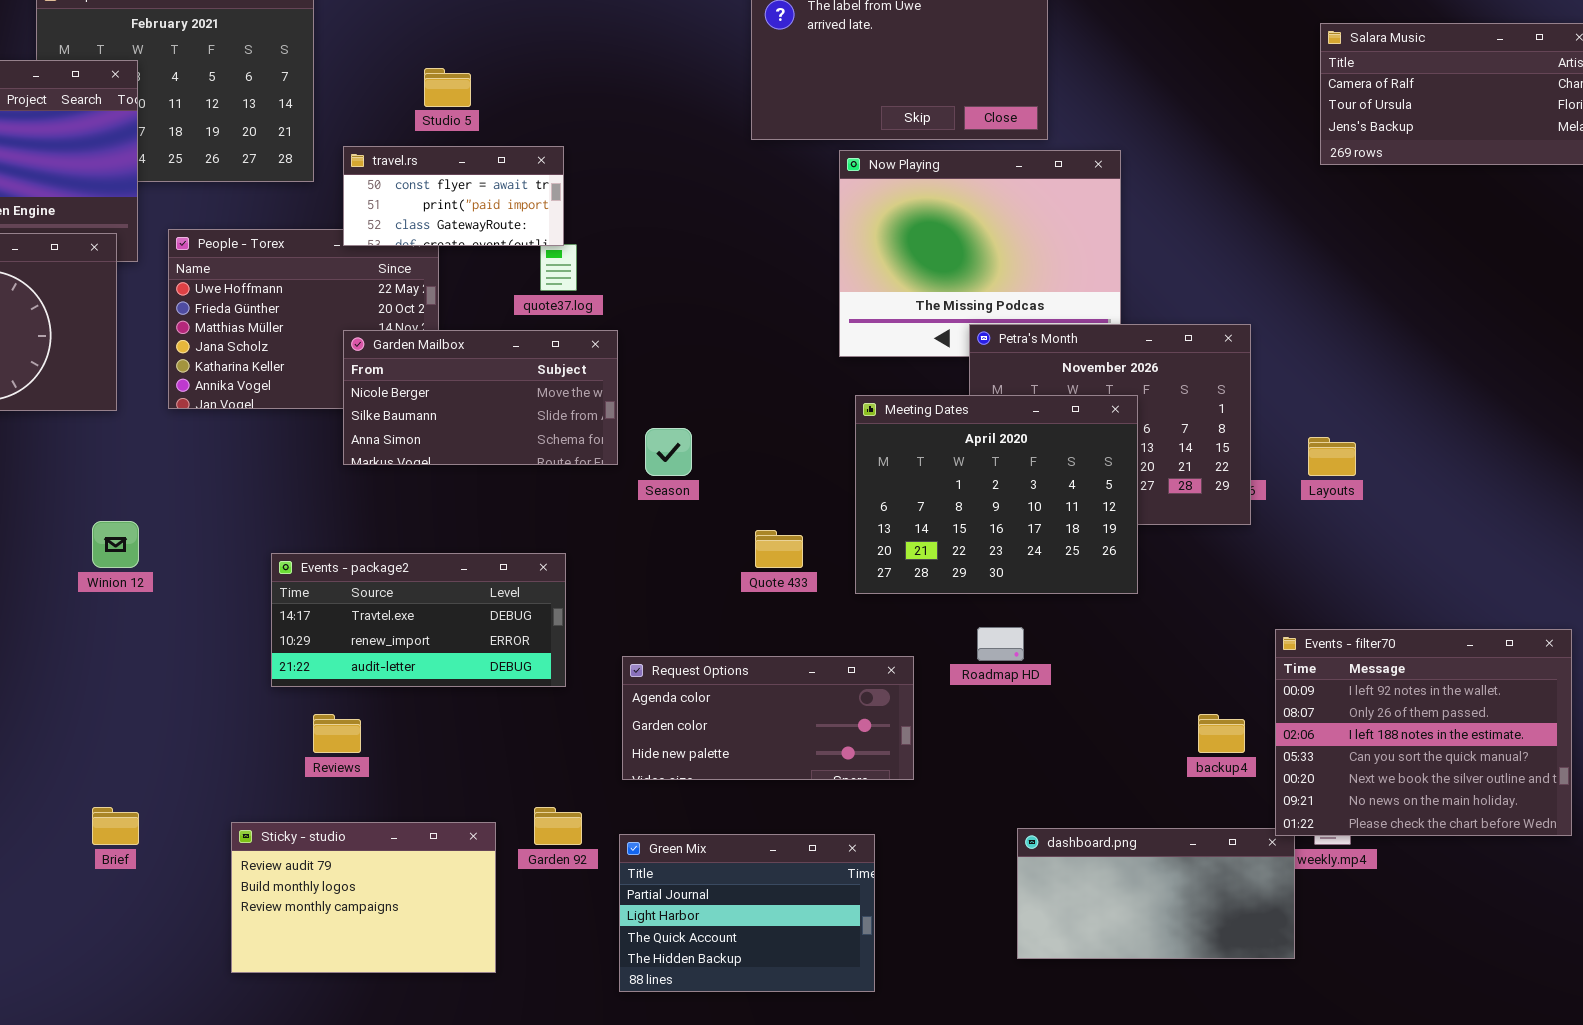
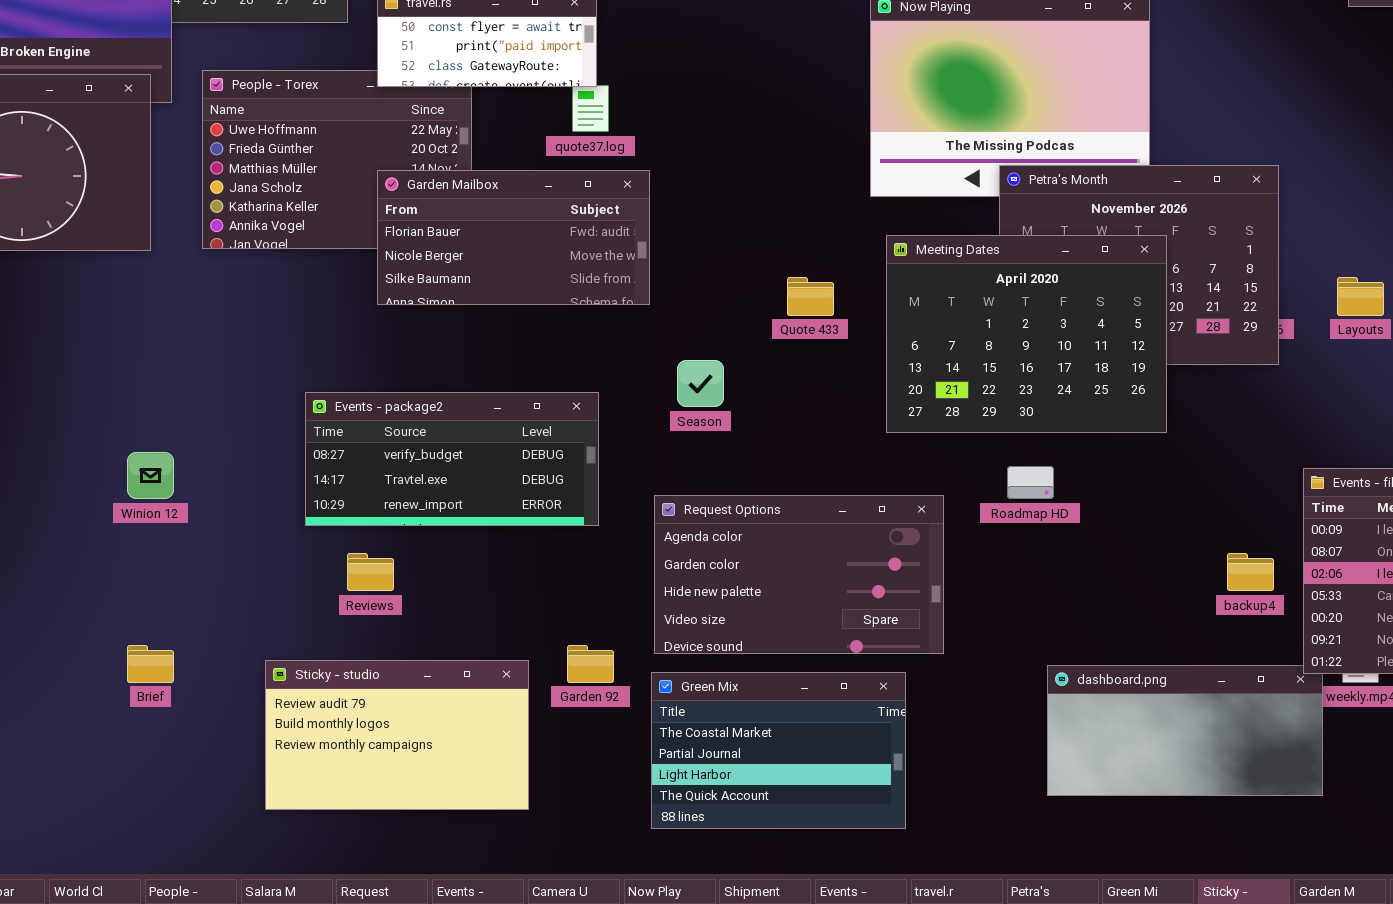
Garden Mailbox: [343,330,618,465] -> [377,170,650,305], scrolled up 1 row
Season: [645,428,692,476] -> [677,360,724,407], moved
Winion 12: [92,521,139,568] -> [127,452,174,499], moved
Quote 433: [755,530,803,568] -> [787,277,834,316], moved
Events - package2: [271,553,566,687] -> [305,392,599,526], scrolled up 1 row
Request Options: [622,656,914,780] -> [654,495,944,654], resized
Green Mix: [619,834,875,992] -> [651,672,906,829], scrolled up 1 row

